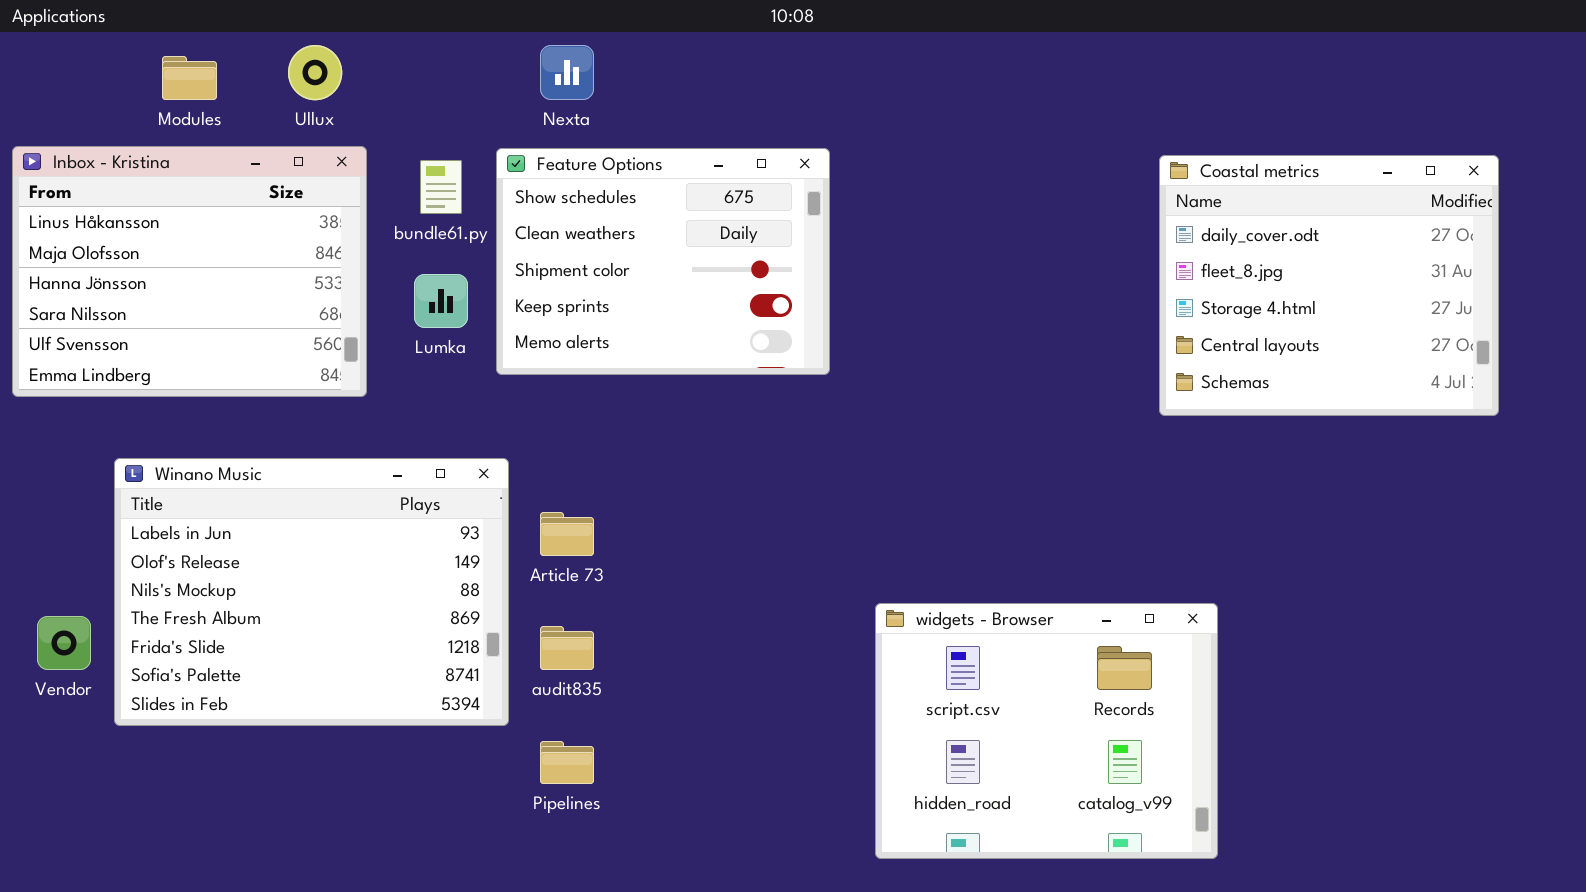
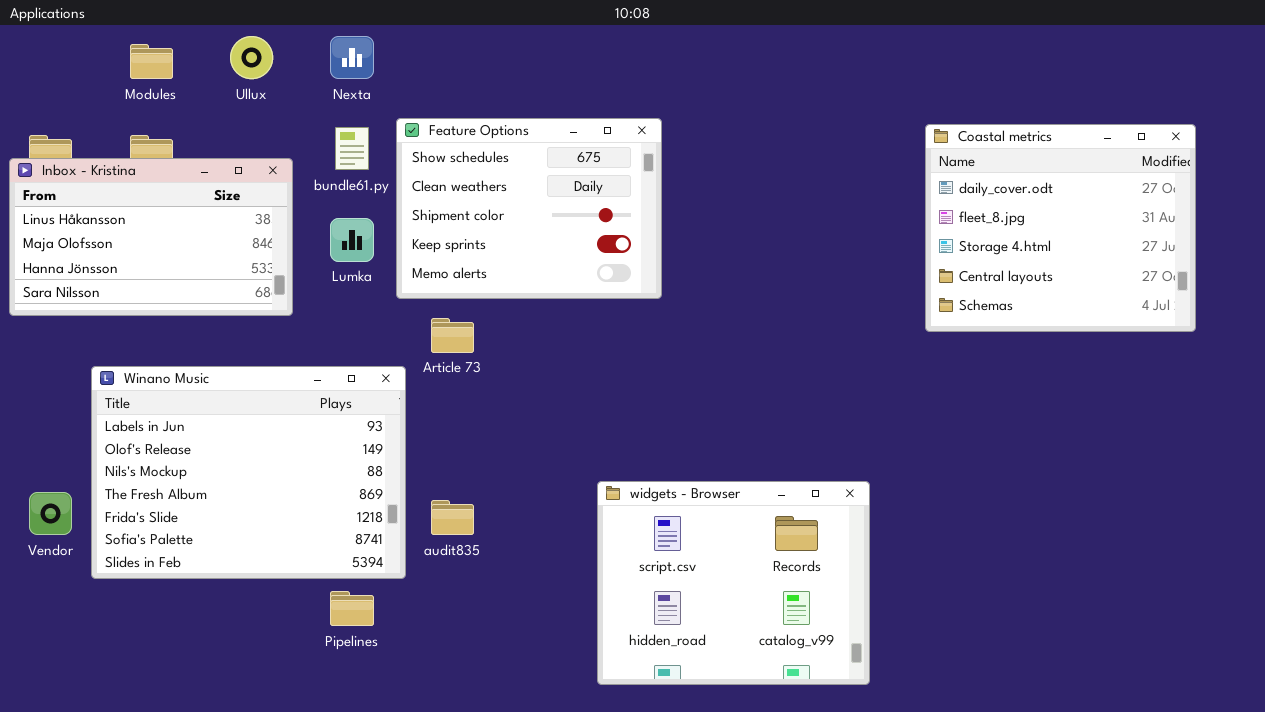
Nexta: [540,45,594,100] -> [330,36,374,79], moved
Inbox - Kristina: [12,146,367,397] -> [9,158,293,316], resized
Article 73: [540,512,594,556] -> [431,318,474,353], moved
widgets - Browser: [875,603,1218,859] -> [597,481,870,685], moved
Pipelines: [540,741,594,784] -> [330,591,374,626], moved

